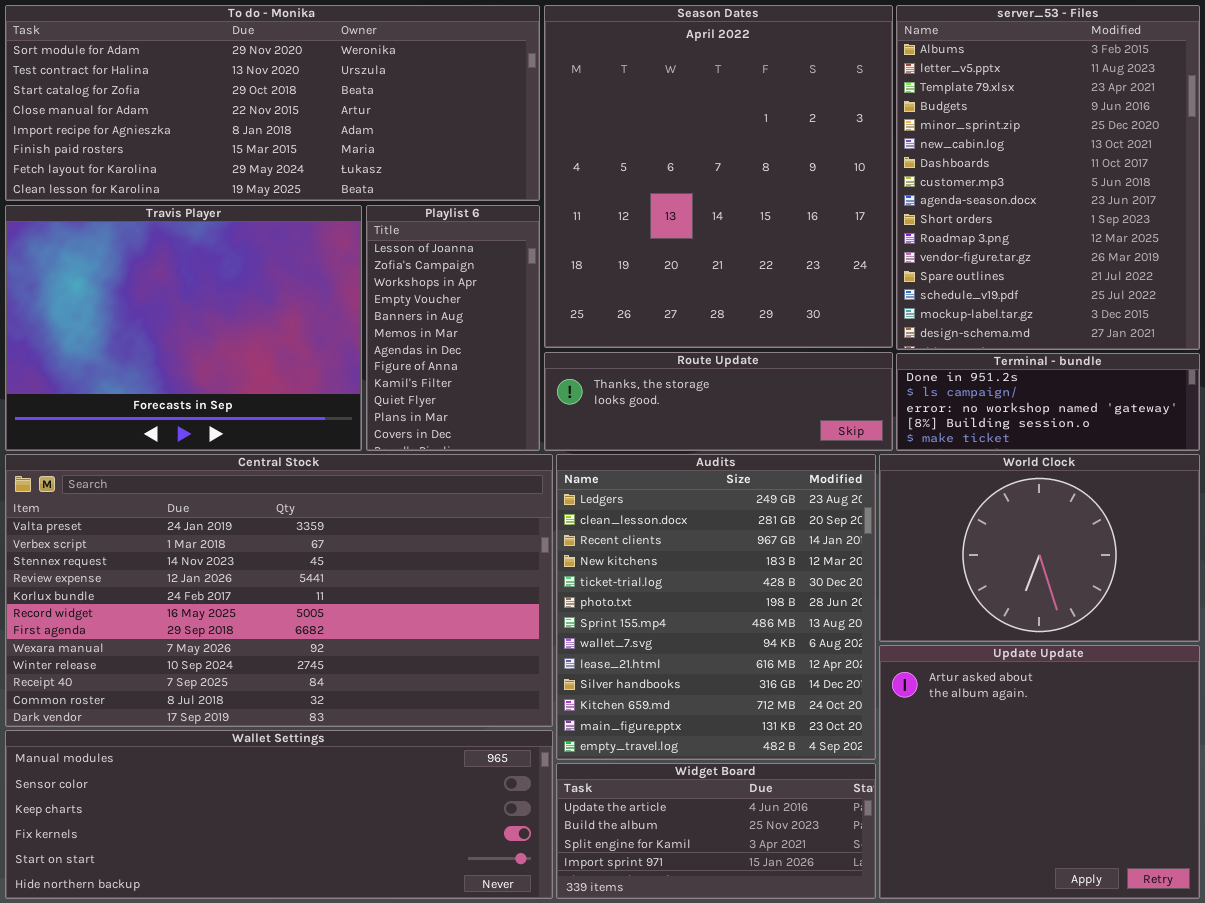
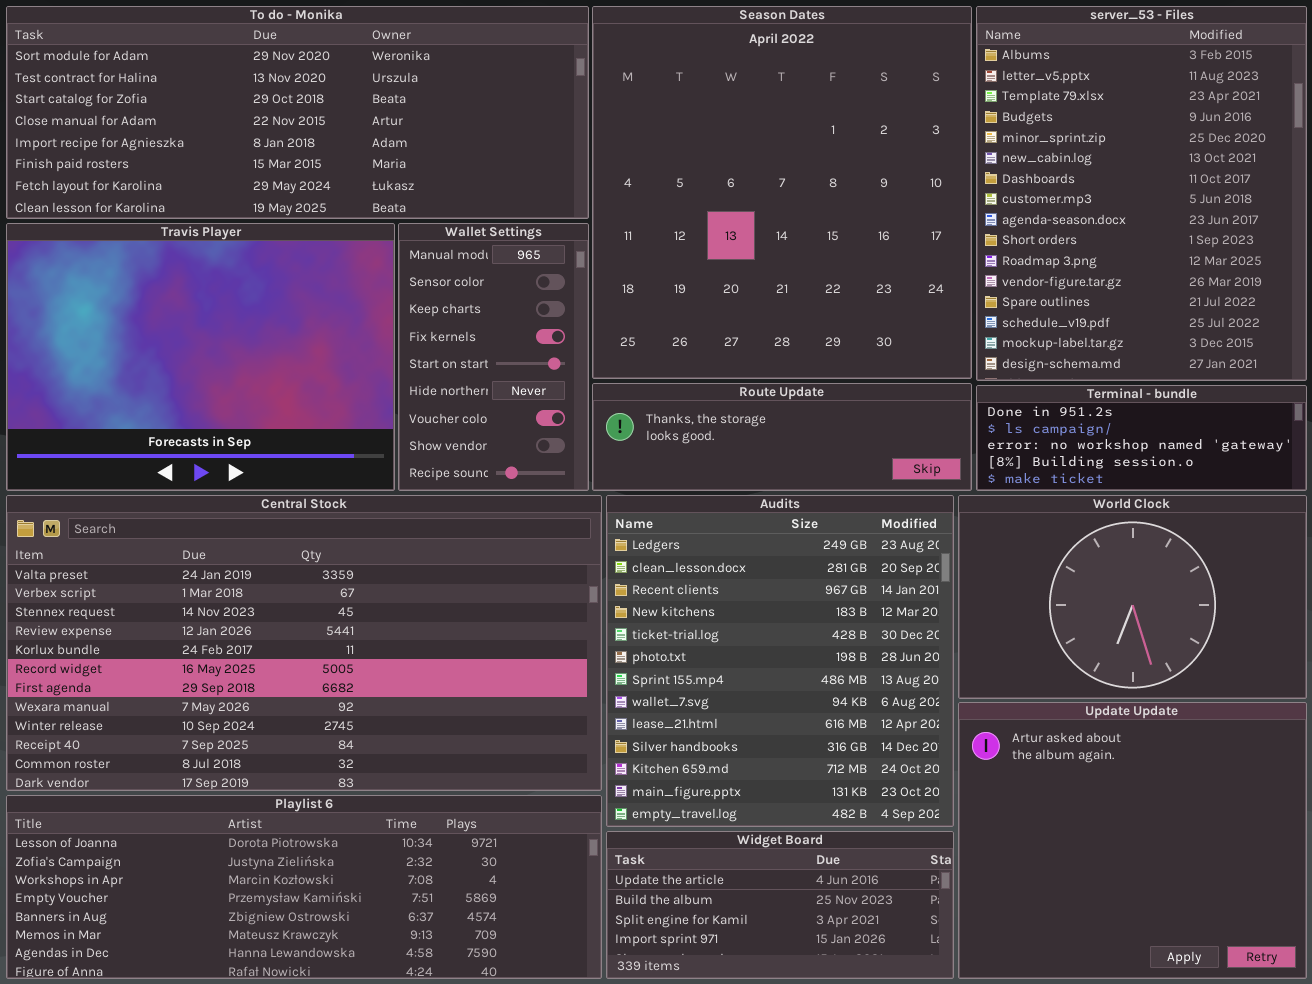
Playlist 6: [366,205,540,451] -> [6,795,602,979], moved, resized
Wallet Settings: [5,730,553,899] -> [398,223,589,491], moved, resized

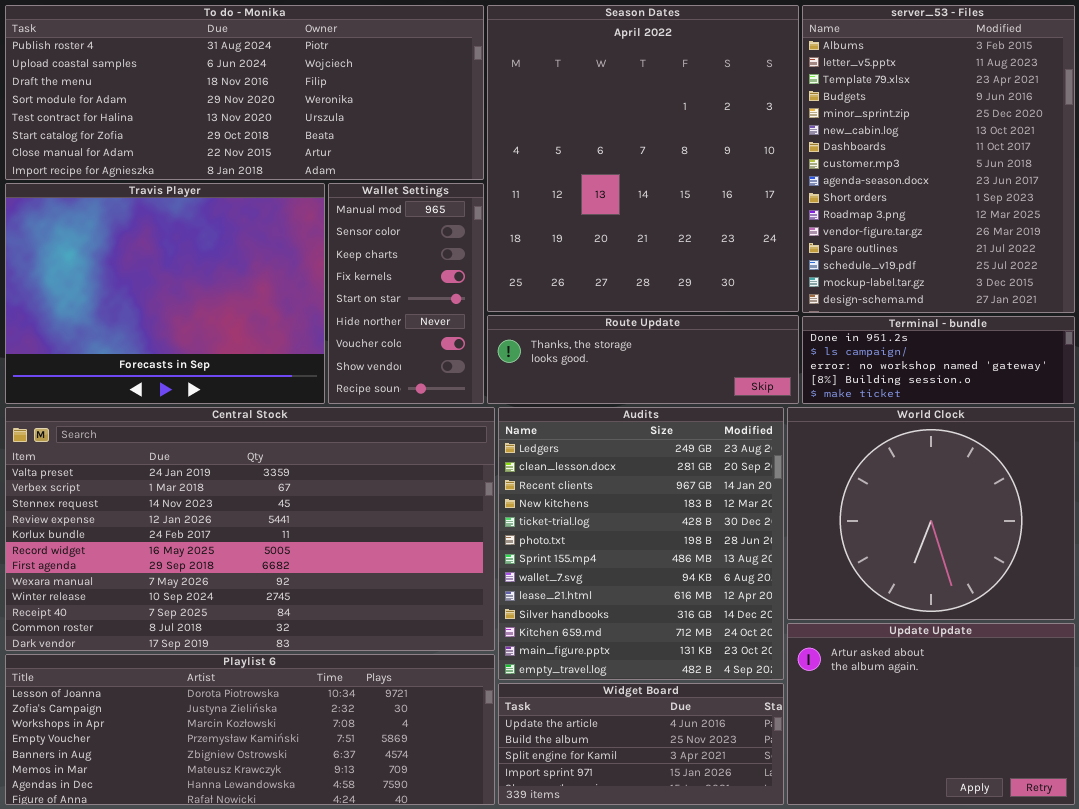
To do - Monika: [6,6,589,219] -> [5,5,484,180], scrolled up 3 rows
World Clock: [958,495,1307,699] -> [787,407,1075,620], resized
Update Update: [958,702,1307,979] -> [787,623,1075,805], resized

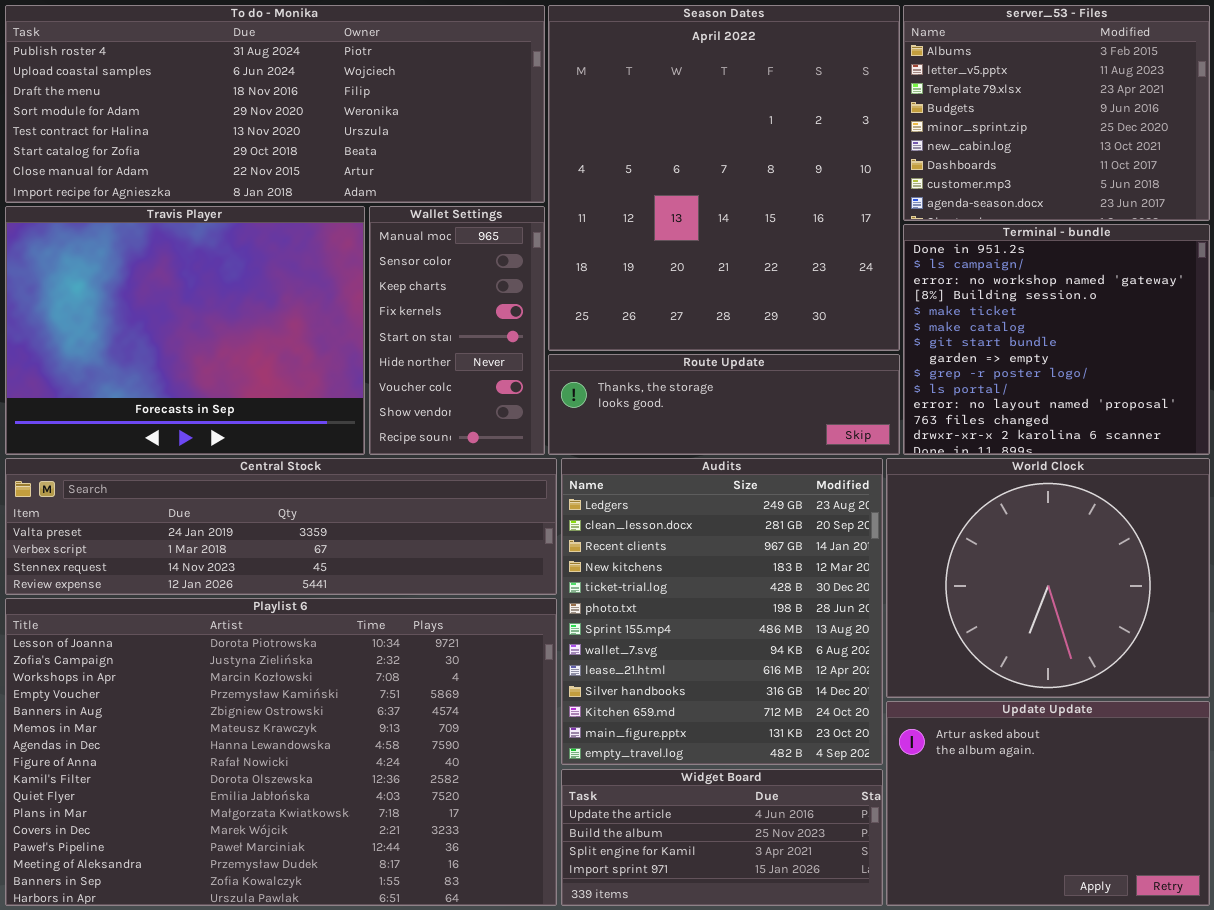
server_53 - Files: [802,5,1075,313] -> [903,5,1210,221], resized
Terminal - bundle: [802,316,1075,404] -> [903,224,1210,455], resized
Central Stock: [5,407,495,651] -> [5,458,557,595], resized
Playlist 6: [5,654,495,805] -> [5,598,557,906], resized

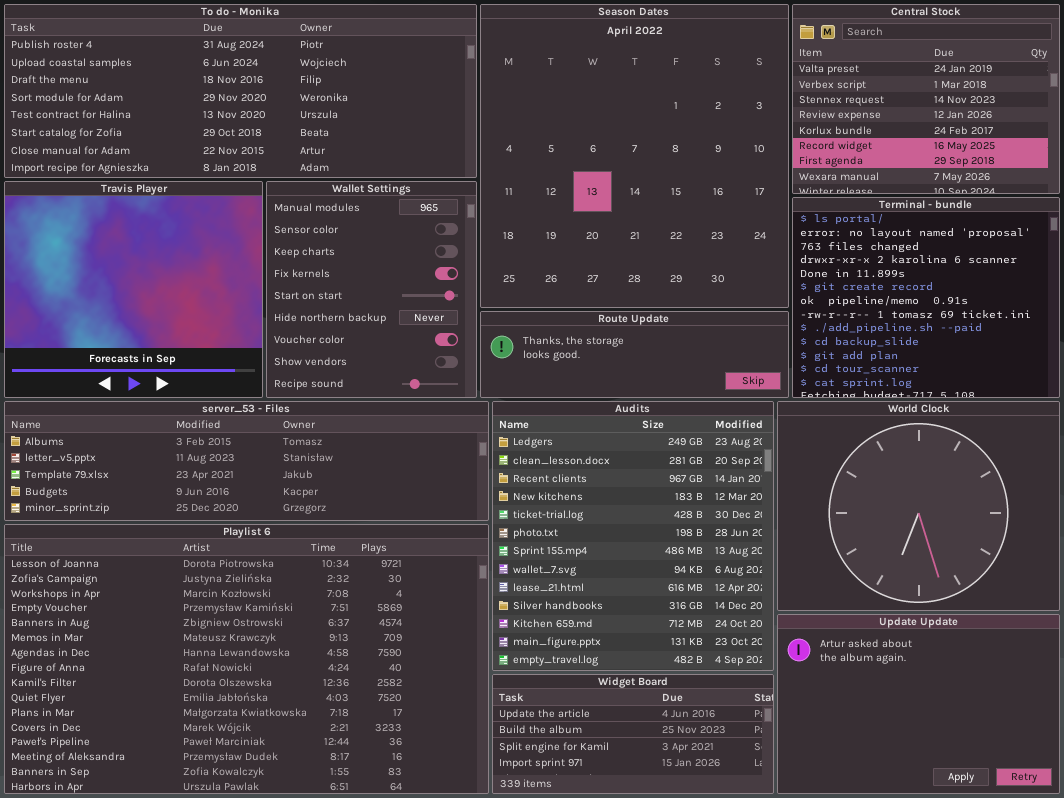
server_53 - Files: [903,5,1210,221] -> [4,401,489,521], moved, resized
Travis Player: [5,206,365,455] -> [4,181,263,398], resized
Wallet Settings: [369,206,545,455] -> [266,181,477,398], resized
Terminal - bundle: [903,224,1210,455] -> [792,197,1060,398], scrolled down 9 rows
Central Stock: [5,458,557,595] -> [792,4,1060,194], moved, resized

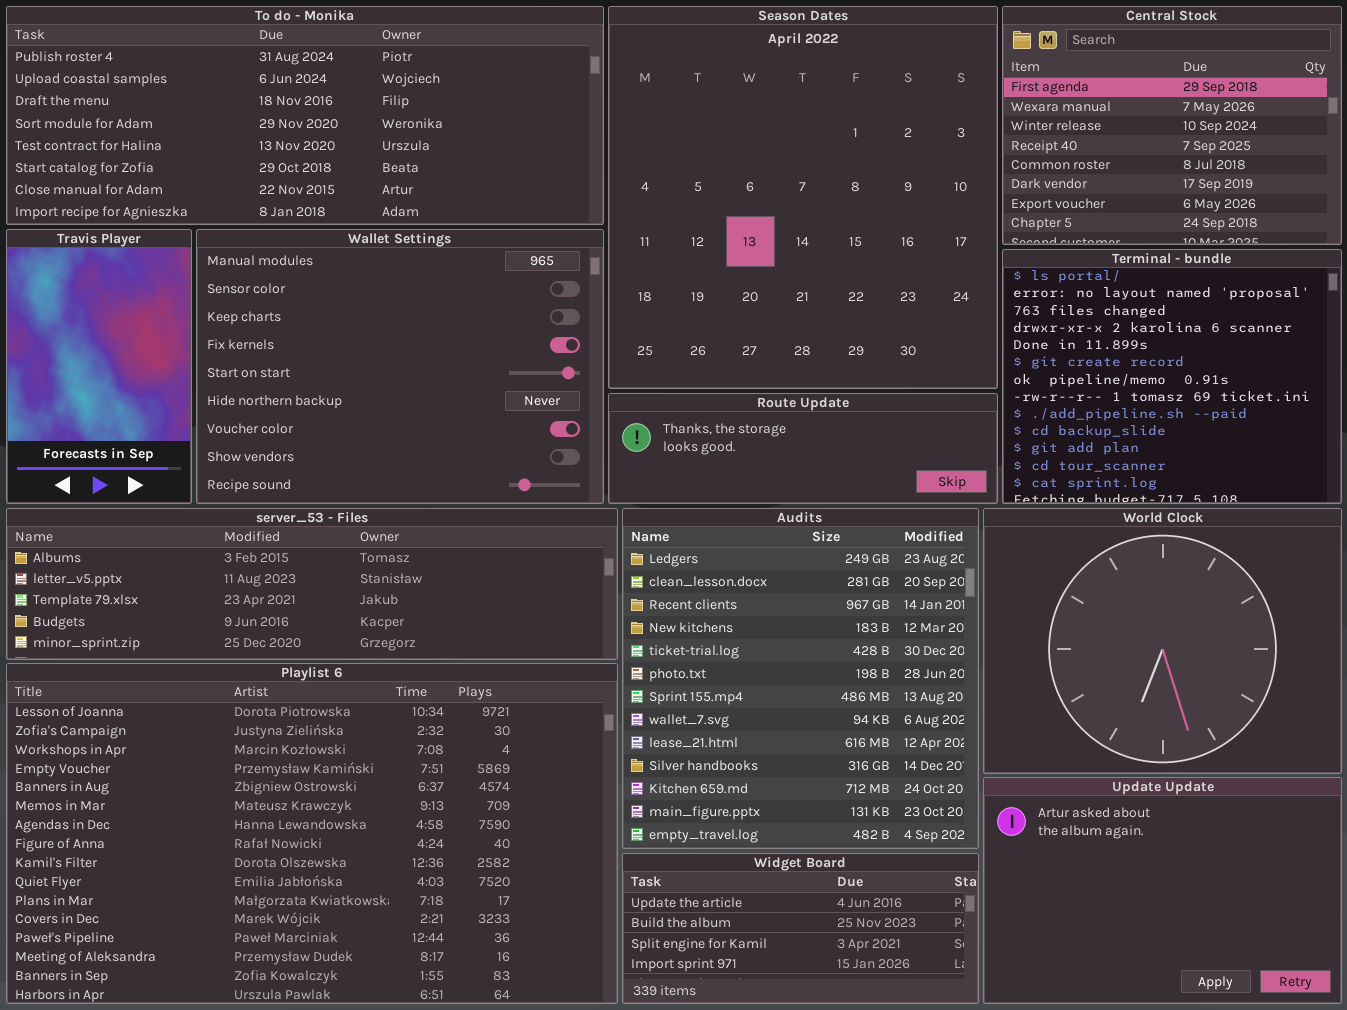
Central Stock: [792,4,1060,194] -> [1002,6,1342,245], scrolled down 6 rows
Travis Player: [4,181,263,398] -> [6,229,192,504], resized
Wallet Settings: [266,181,477,398] -> [196,229,604,504], resized

